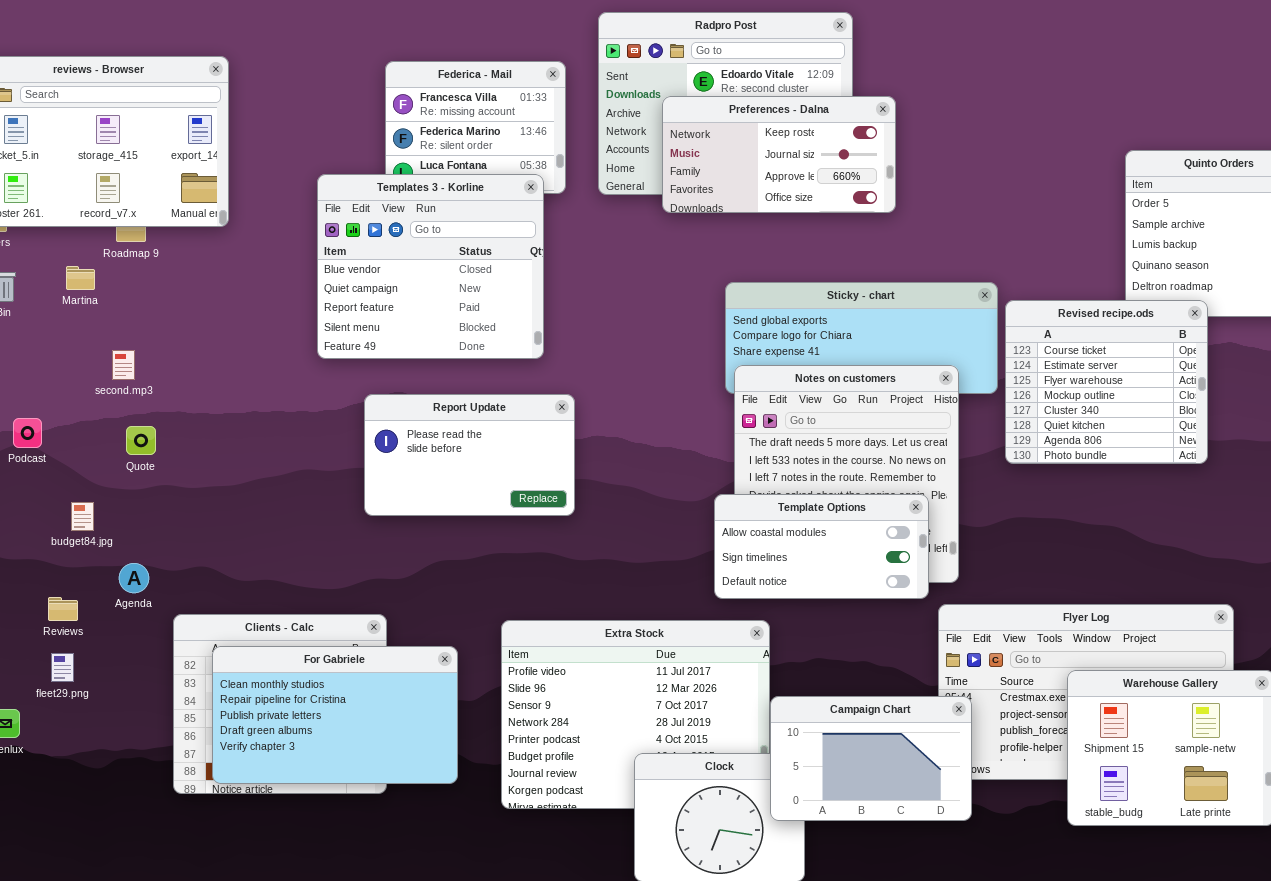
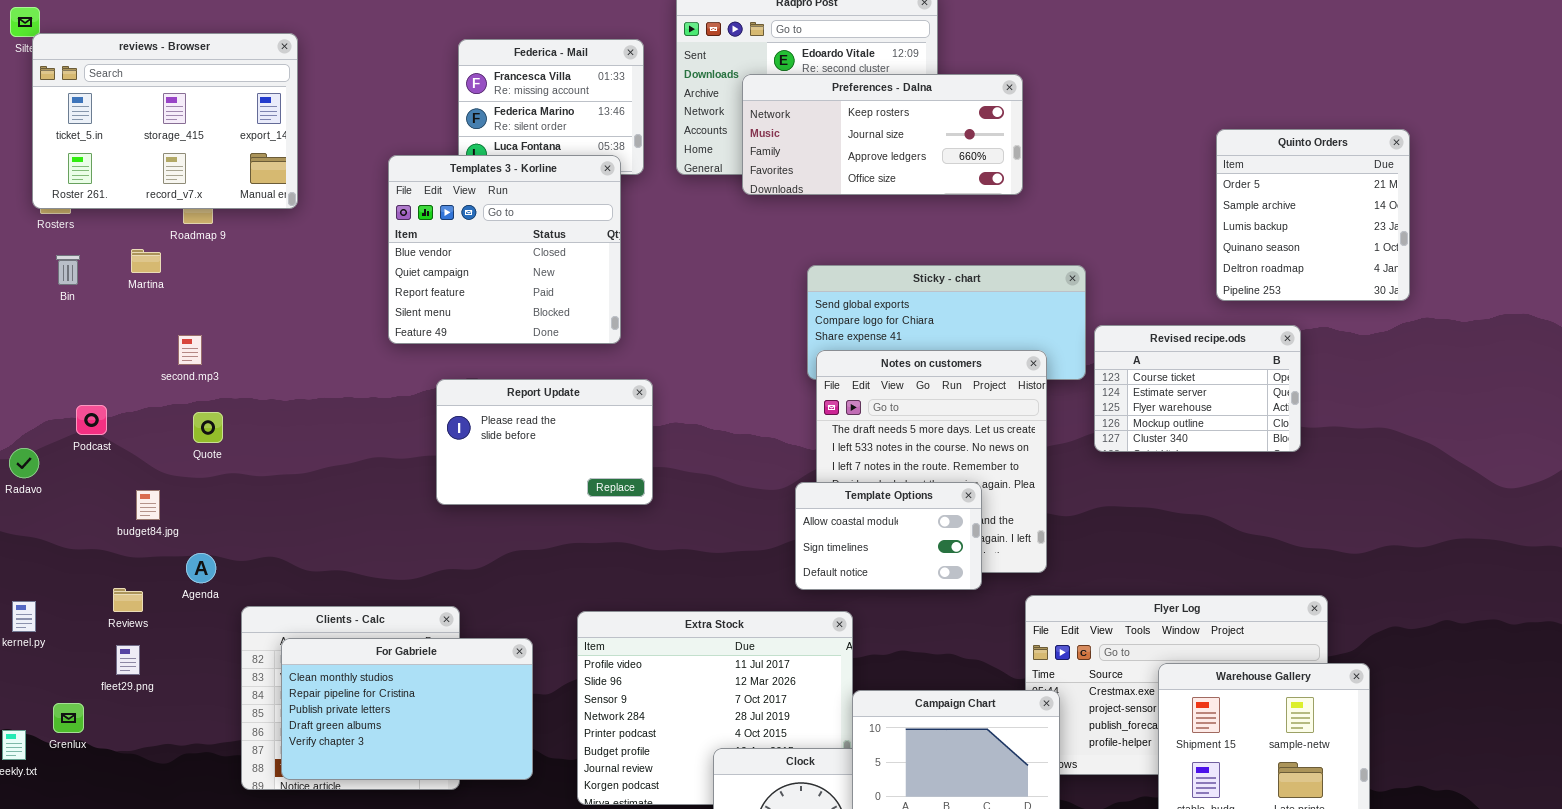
Preferences - Dalna: [662,96,896,213] -> [742,74,1023,195], resized
Revised recipe.ods: [1005,300,1208,464] -> [1094,325,1301,452], resized
Template Options: [714,494,929,599] -> [795,482,982,590], resized

